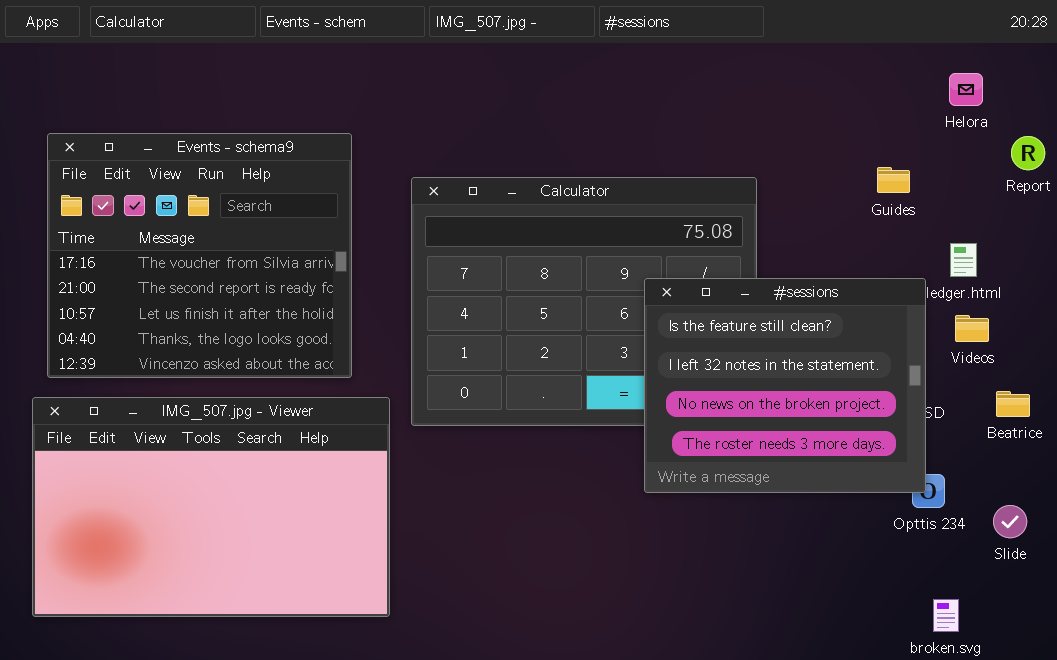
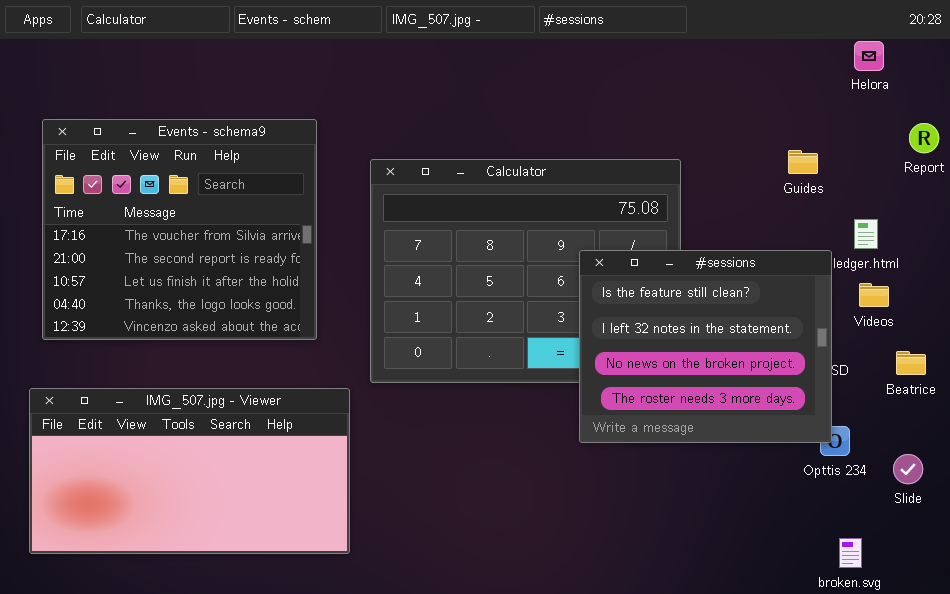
Helora: [949,73,983,106] -> [854,41,884,71], moved
IMG_507.jpg - Viewer: [32,397,390,617] -> [29,388,350,554], resized

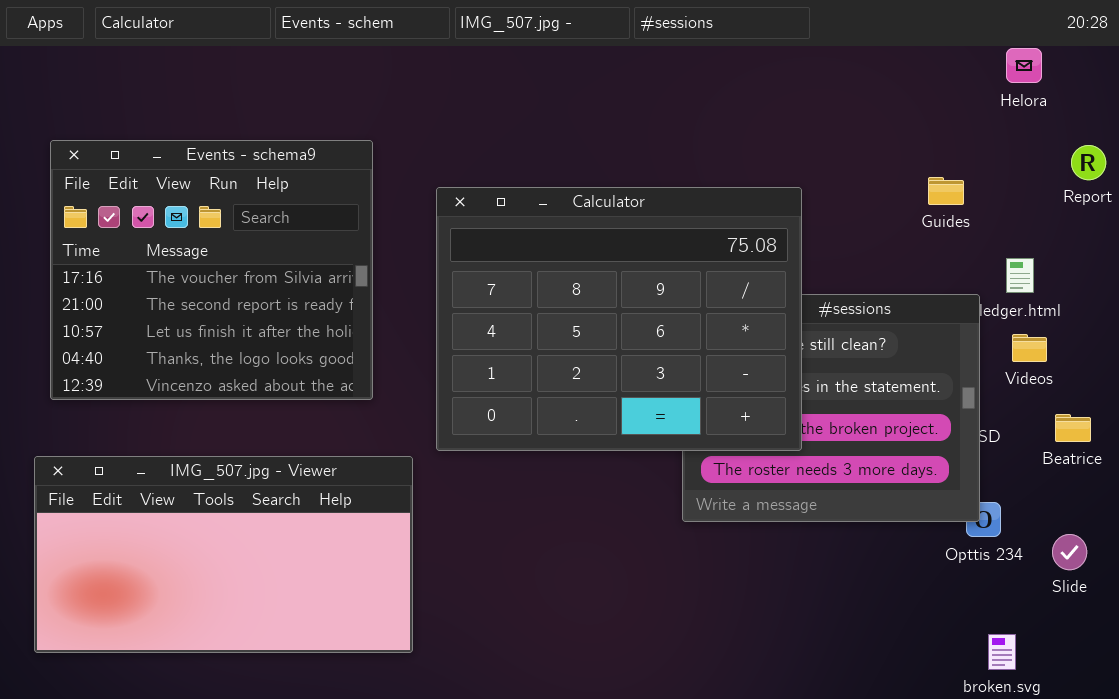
Calculator: [370,159,681,383] -> [436,187,802,451], raised

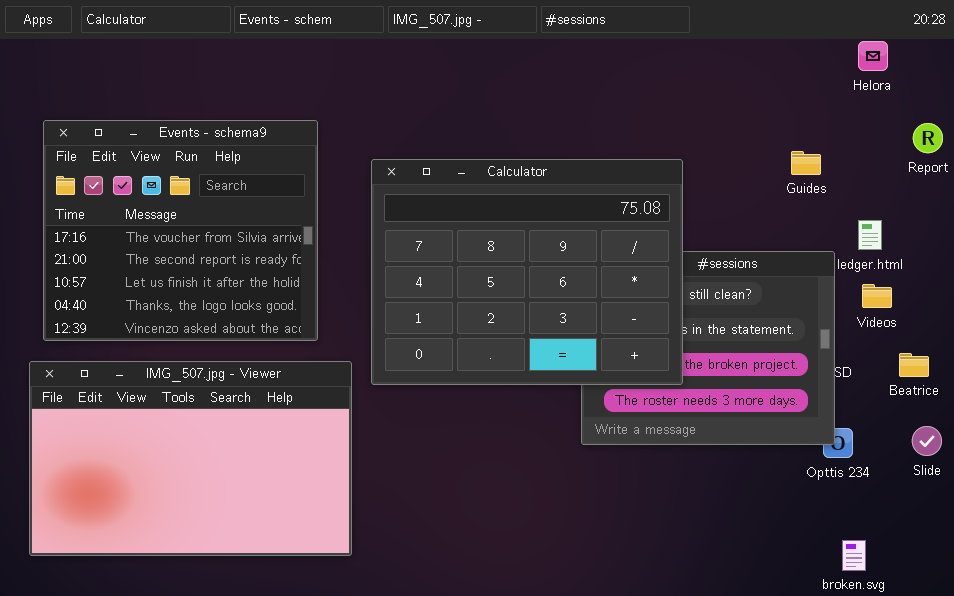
IMG_507.jpg - Viewer: [34,456,413,653] -> [29,361,352,556], resized
Slide: [1052,534,1087,570] -> [912,426,942,456], moved

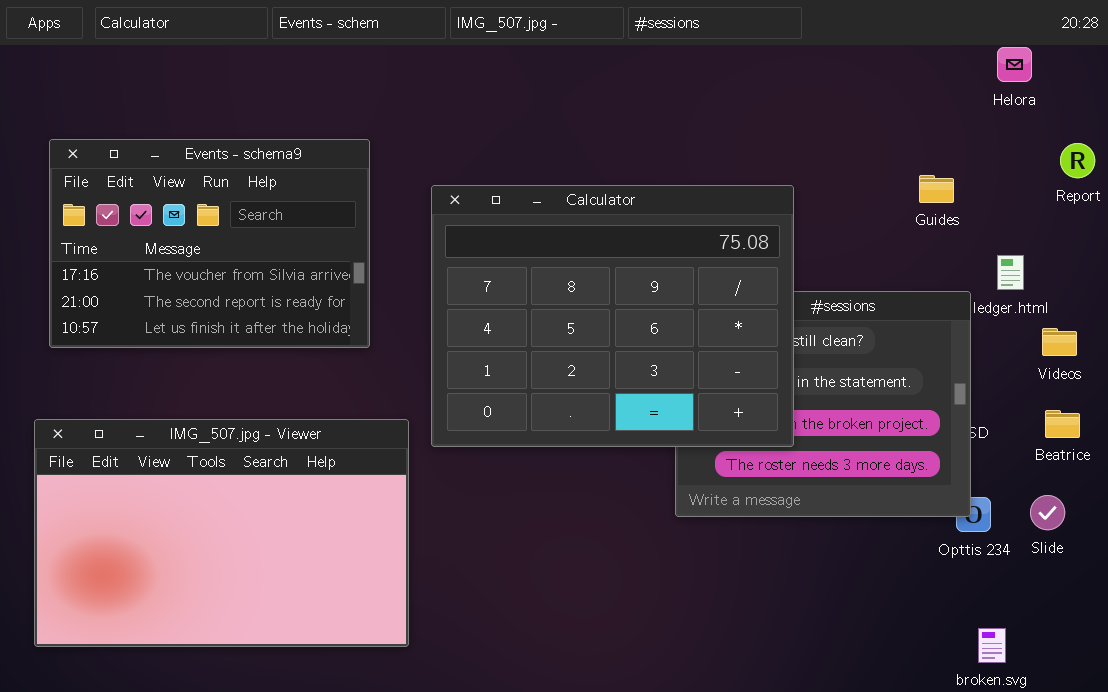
Events - schema9: [43,120,318,341] -> [49,139,370,348], resized
Videos: [862,284,892,308] -> [1042,328,1077,356], moved
Slide: [912,426,942,456] -> [1030,495,1065,530], moved

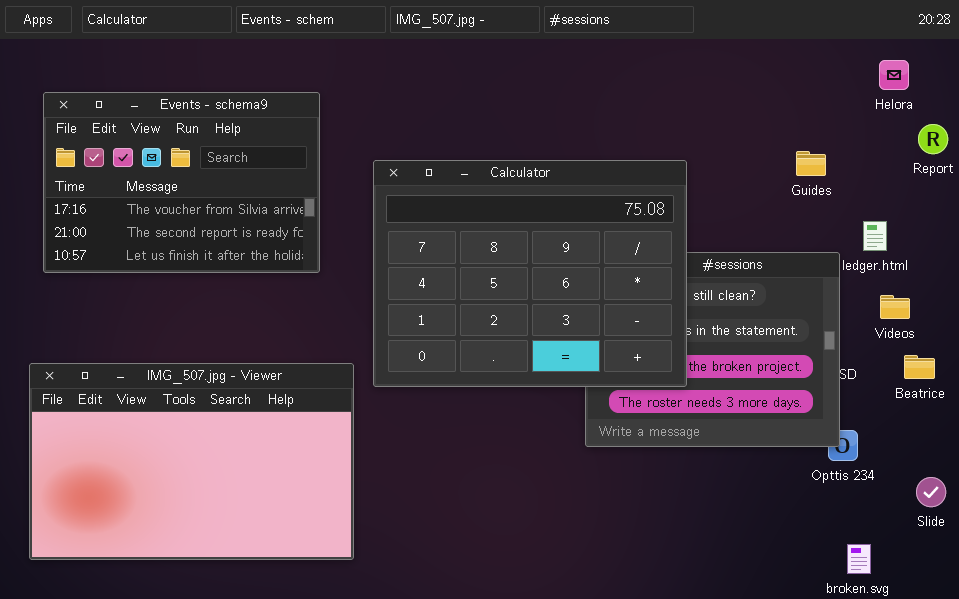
Helora: [997,47,1032,82] -> [879,60,909,90], moved
Events - schema9: [49,139,370,348] -> [43,92,320,273], moved
Videos: [1042,328,1077,356] -> [880,295,910,319], moved
Slide: [1030,495,1065,530] -> [916,477,946,507], moved

